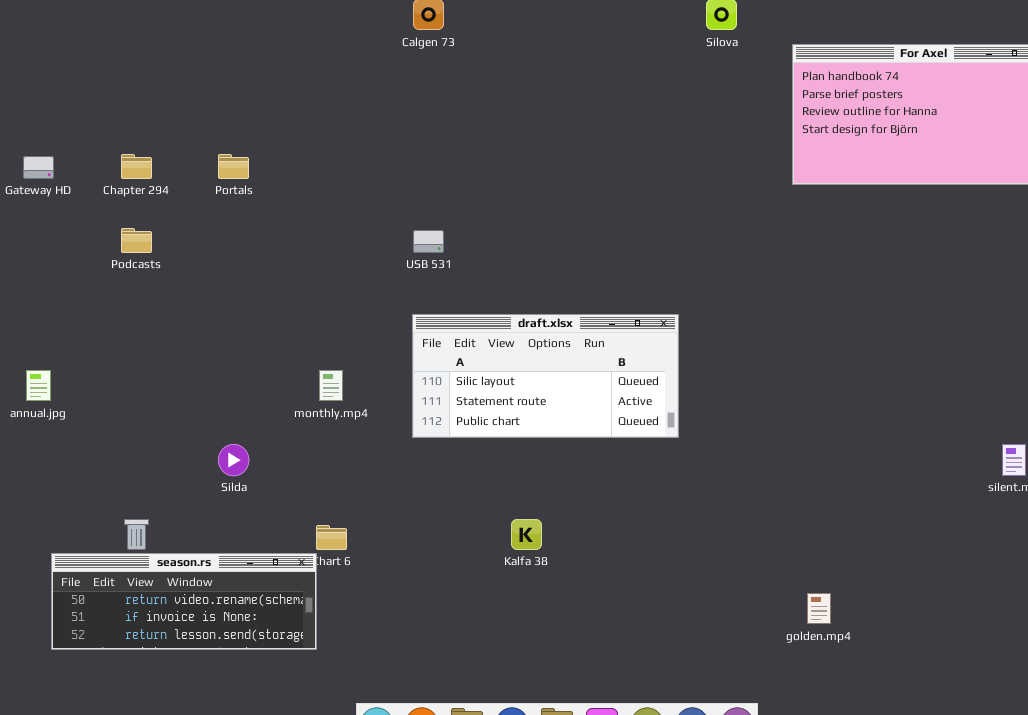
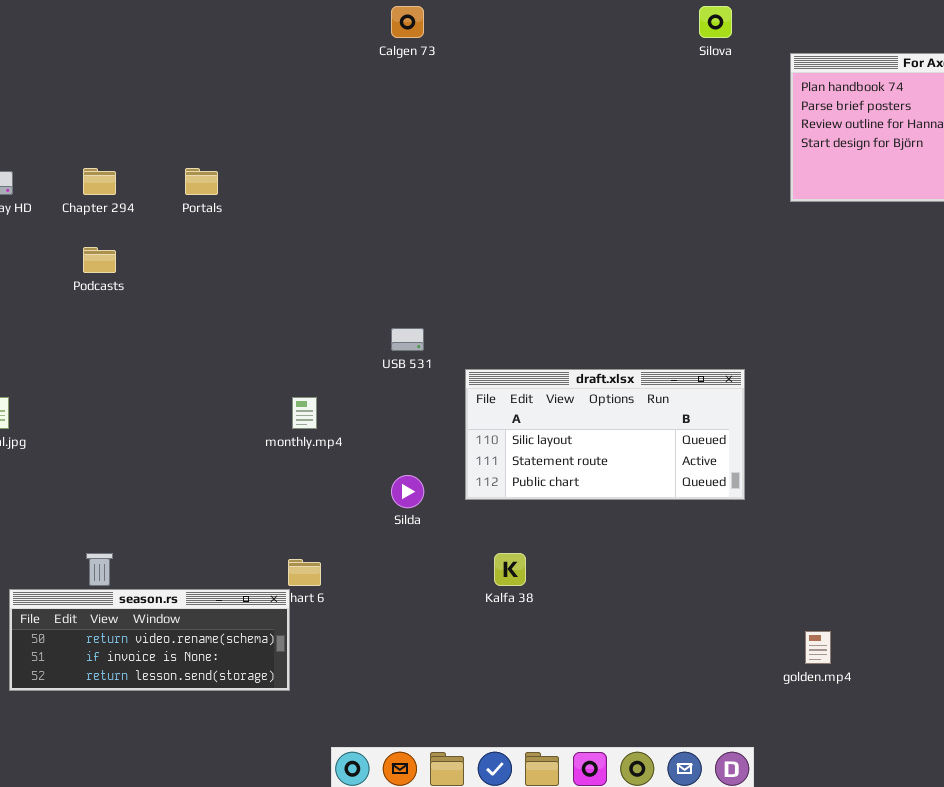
USB 531: [413,230,444,253] -> [391,328,424,351], moved
draft.xlsx: [412,314,679,438] -> [465,369,745,500], moved
Silda: [218,444,249,476] -> [391,475,424,508], moved

